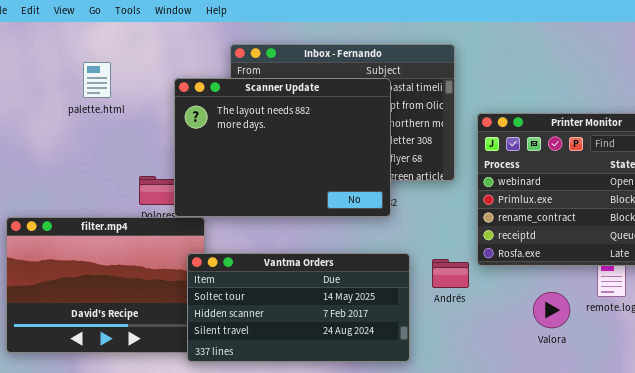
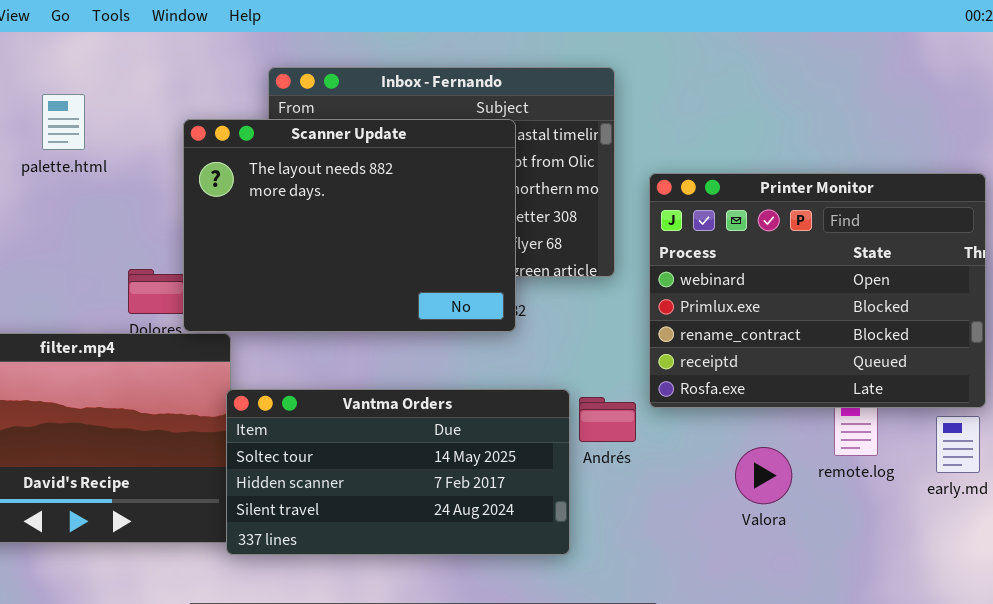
Vantma Orders: [187,253,410,362] -> [226,389,570,555], moved

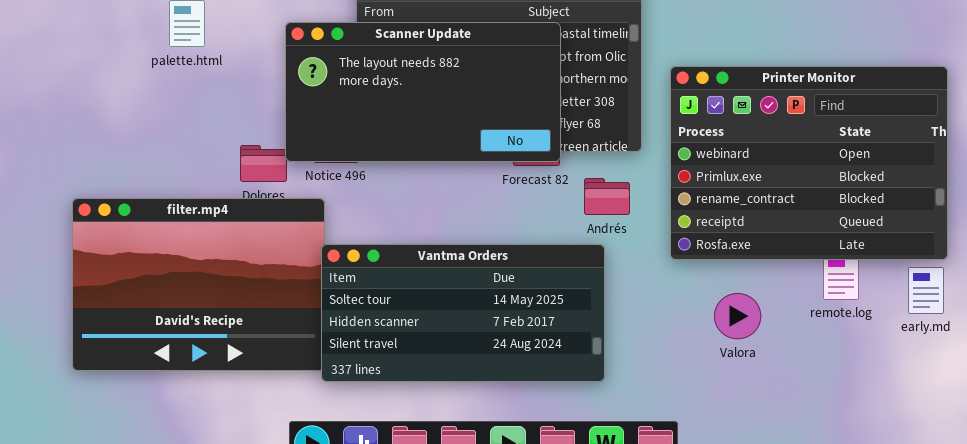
Scanner Update: [183,119,516,332] -> [285,22,561,162], resized
Andrés: [579,397,636,442] -> [584,178,630,215], moved
Valora: [735,447,792,504] -> [714,293,761,339], moved

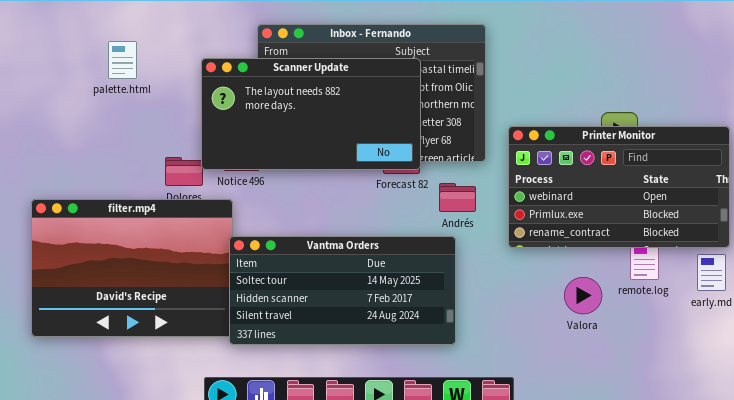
Printer Monitor: [670,66,948,260] -> [508,126,730,248], resized
Valora: [714,293,761,339] -> [564,277,602,314], moved

